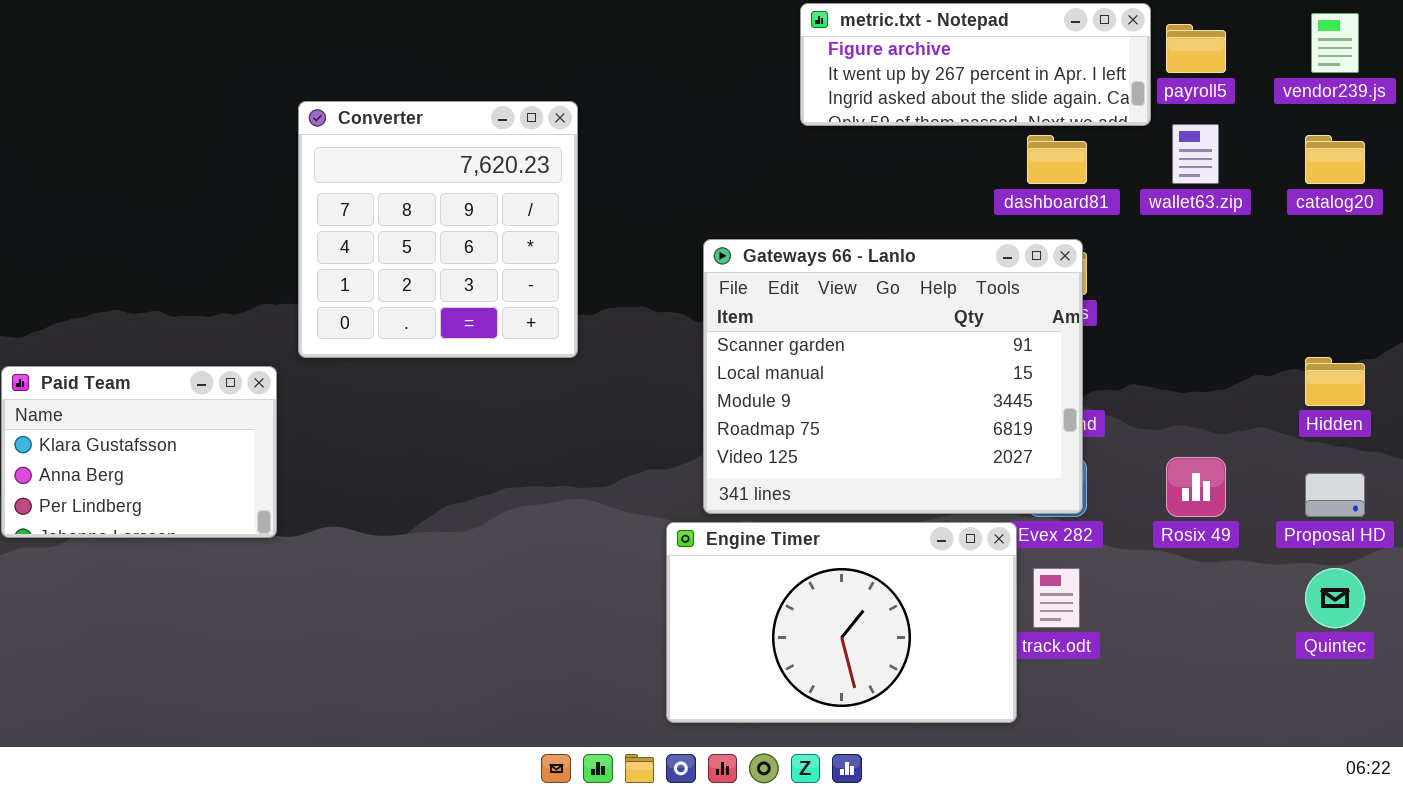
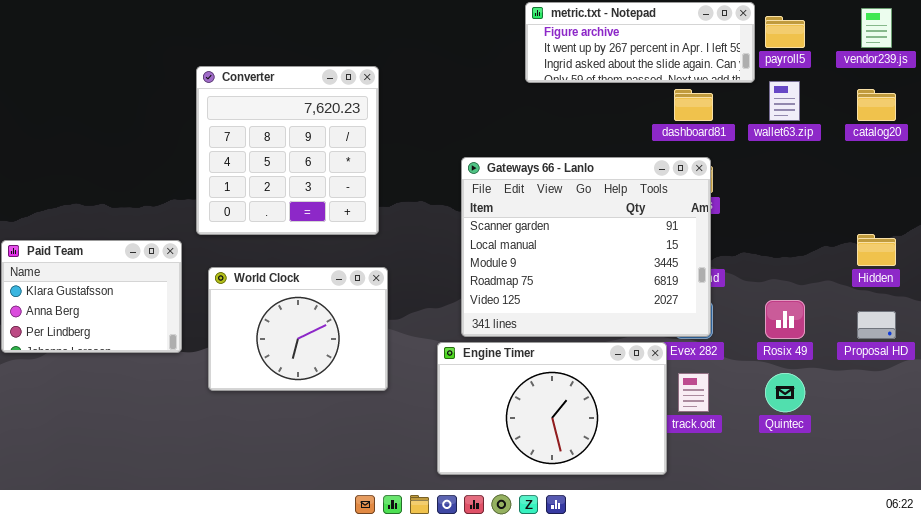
World Clock: none -> [208,267,388,391], opened
Quintec: [1305,568,1365,628] -> [765,373,805,412], moved

